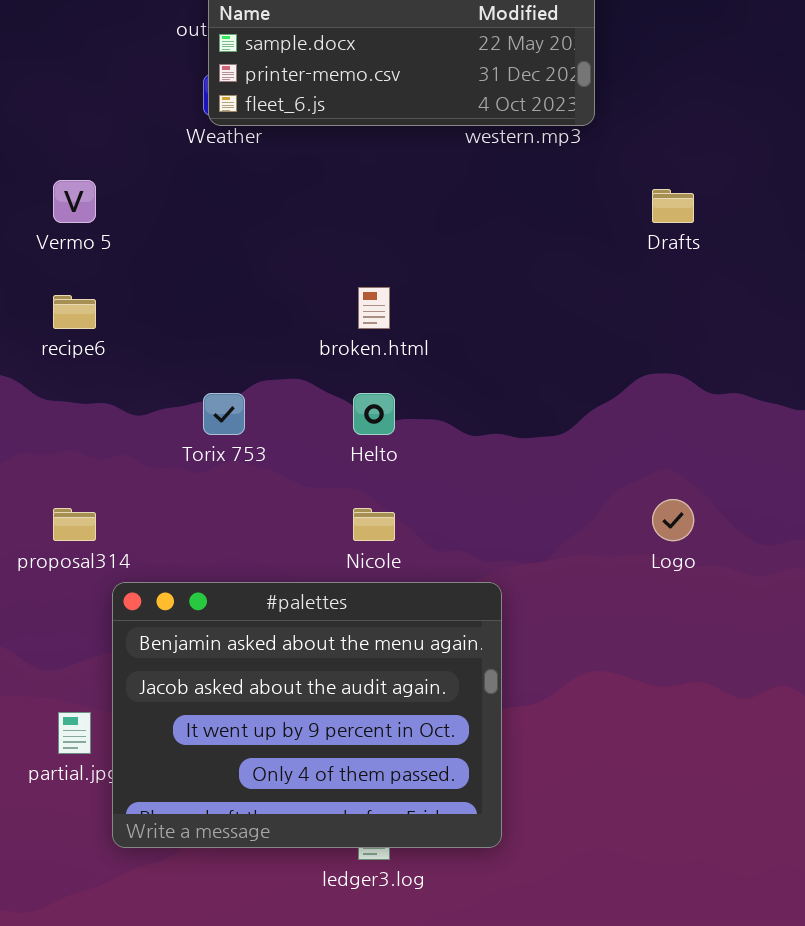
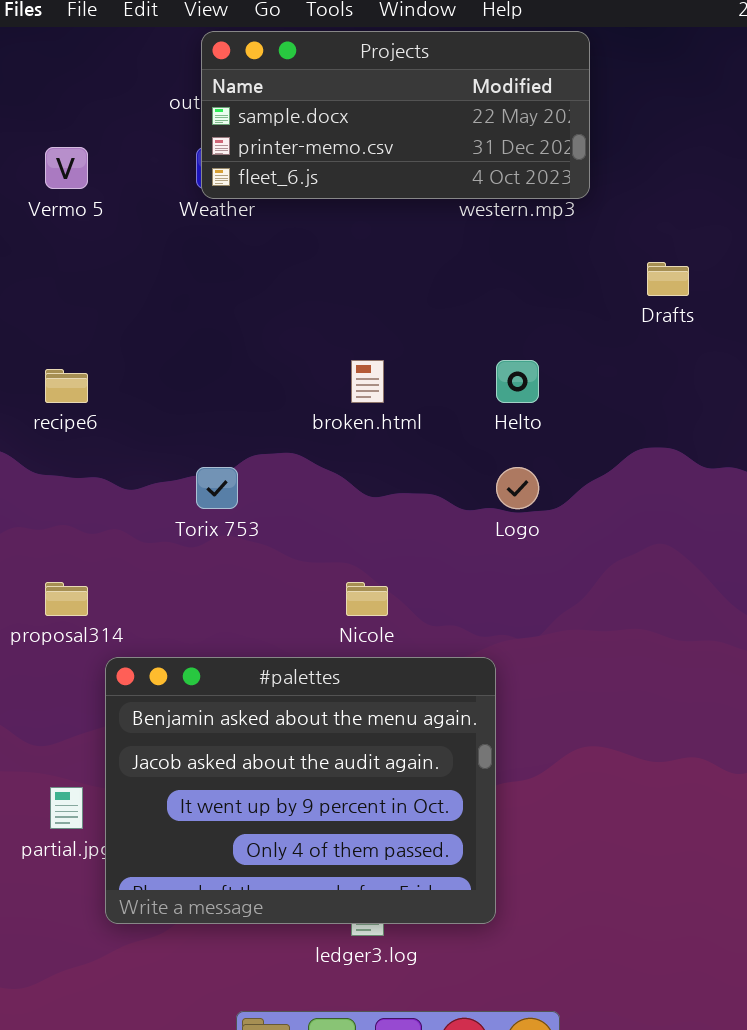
Vermo 5: [53,180,96,223] -> [45,147,88,189], moved
Helto: [353,393,395,435] -> [496,360,539,403], moved
Logo: [652,499,694,541] -> [496,467,539,509], moved

